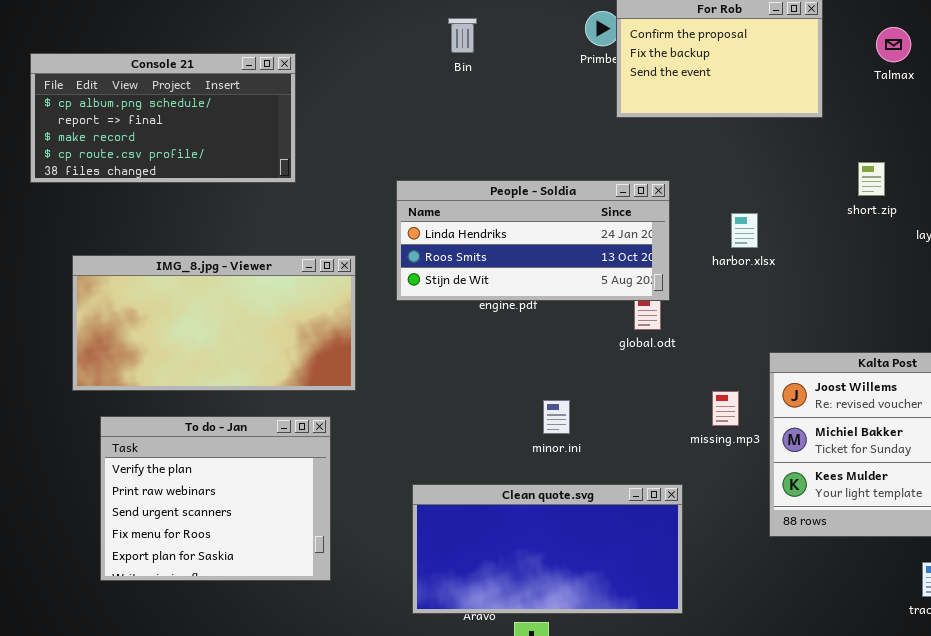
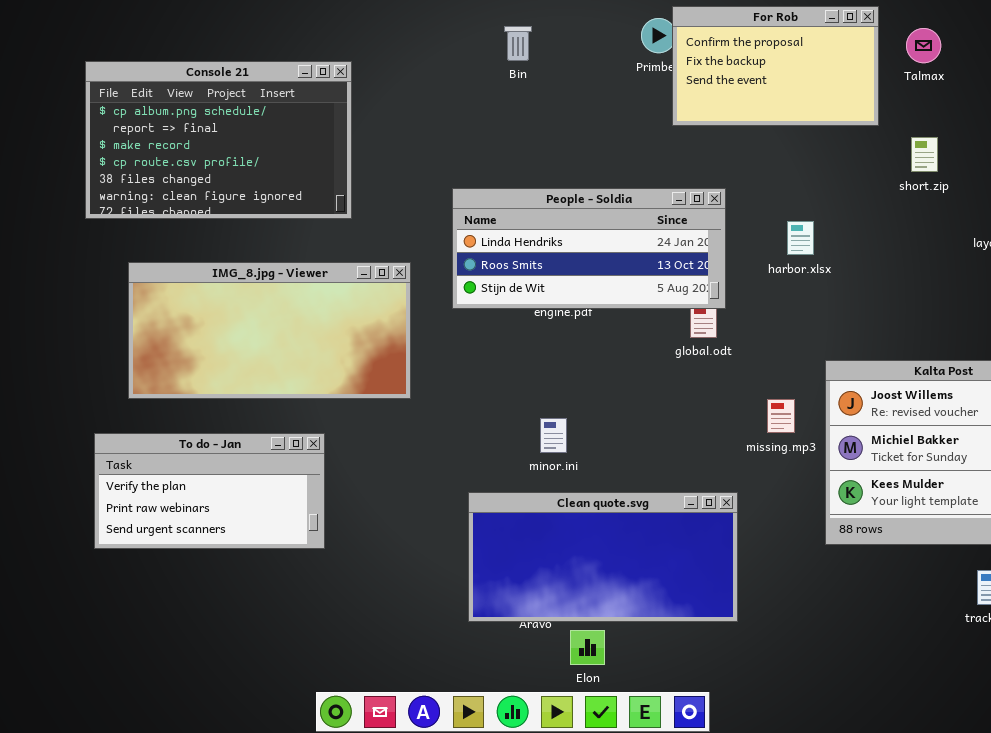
Talmax: [876,27,911,62] -> [906,28,941,63], moved
Console 21: [30,53,296,183] -> [85,61,352,219], resized
short.zip: [858,162,885,196] -> [911,137,938,172], moved
minor.ini: [543,400,570,434] -> [540,418,567,453], moved
To do - Jan: [100,416,331,581] -> [94,433,325,549], moved, resized

